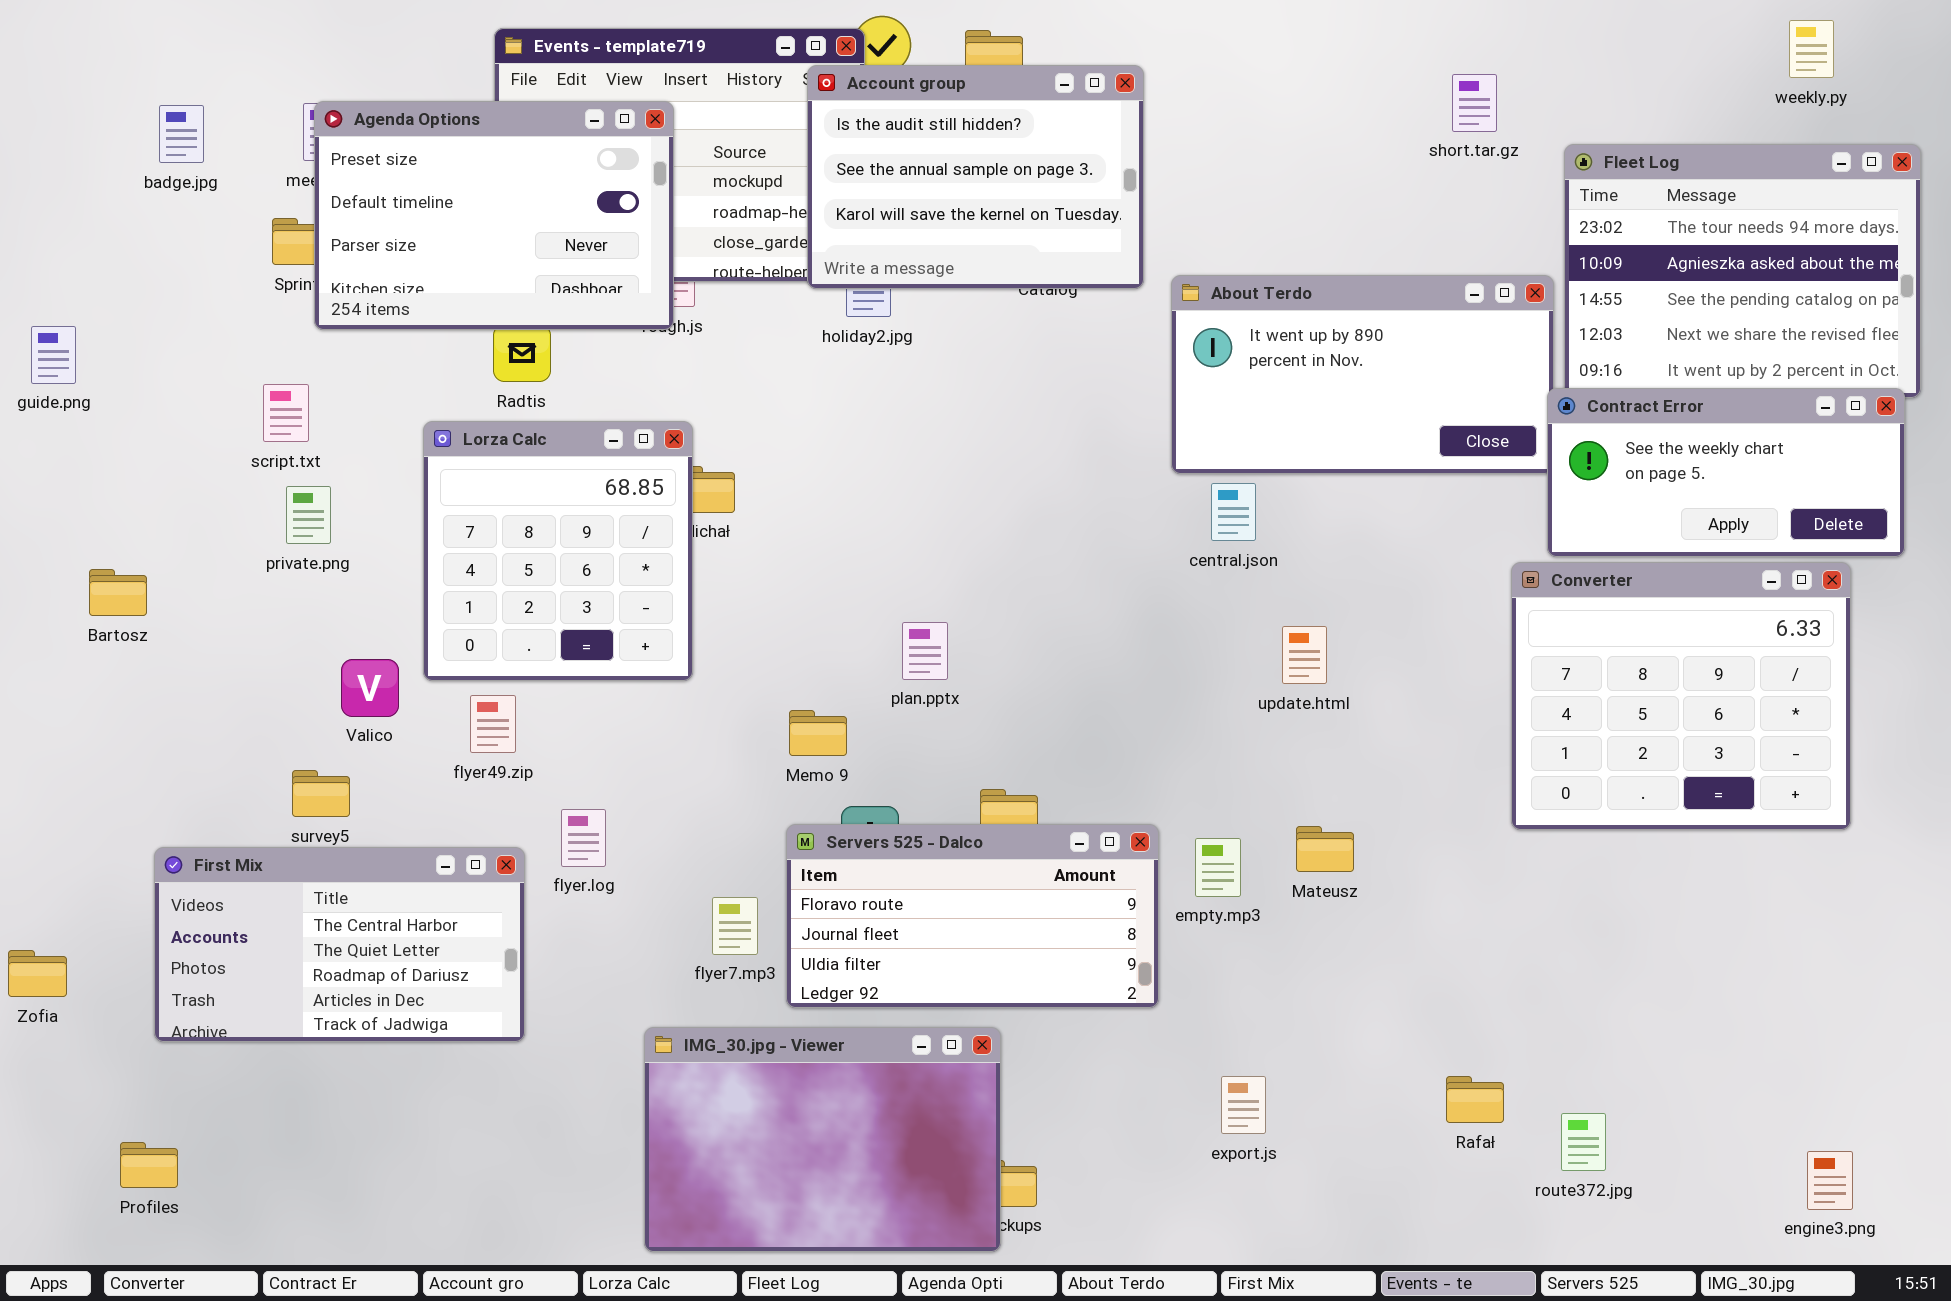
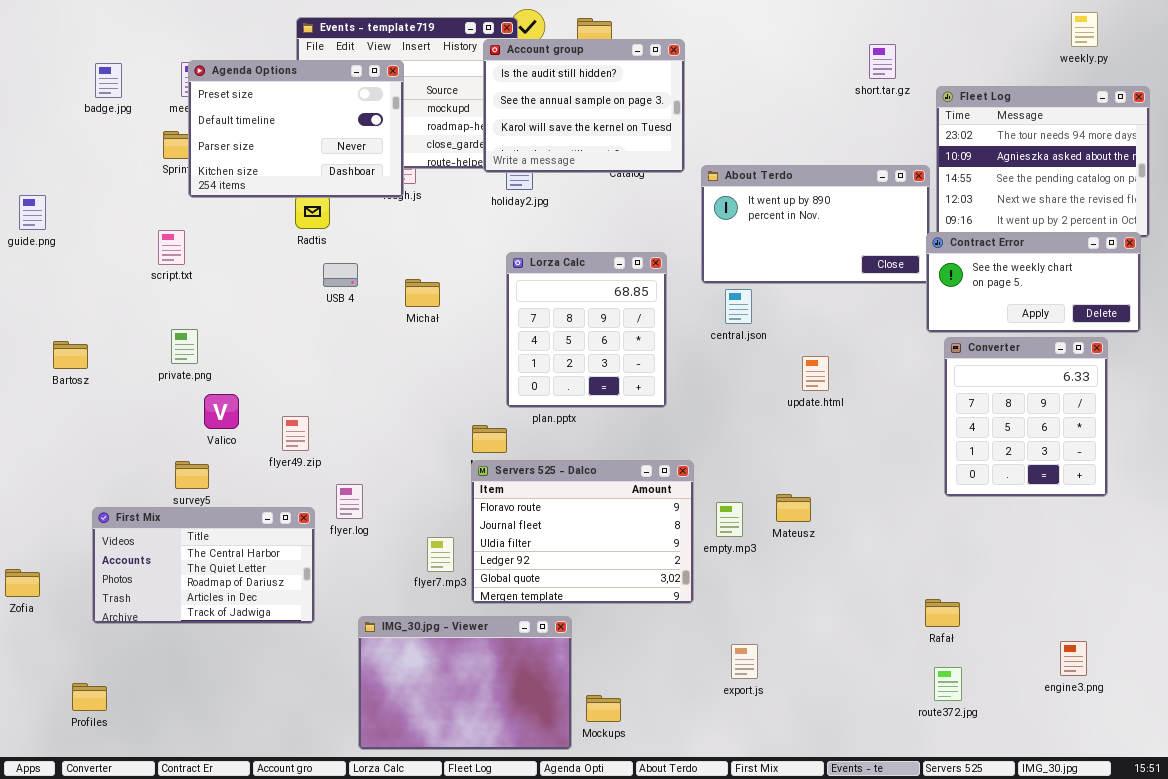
Lorza Calc: [423,421,693,681] -> [506,252,667,408], moved
private.png: [286,486,331,544] -> [171,329,198,364], moved
Converter: [1511,562,1851,830] -> [944,337,1108,497], resized
update.html: [1282,626,1327,684] -> [802,356,829,391], moved
Servers 525 - Dalco: [786,824,1159,1008] -> [471,460,694,604], resized
IMG_30.jpg - Viewer: [644,1027,1001,1252] -> [358,616,572,750], moved
Rafał: [1446,1076,1504,1123] -> [925,599,960,627], moved
engine3.png: [1807,1151,1853,1210] -> [1060,641,1087,676], moved

